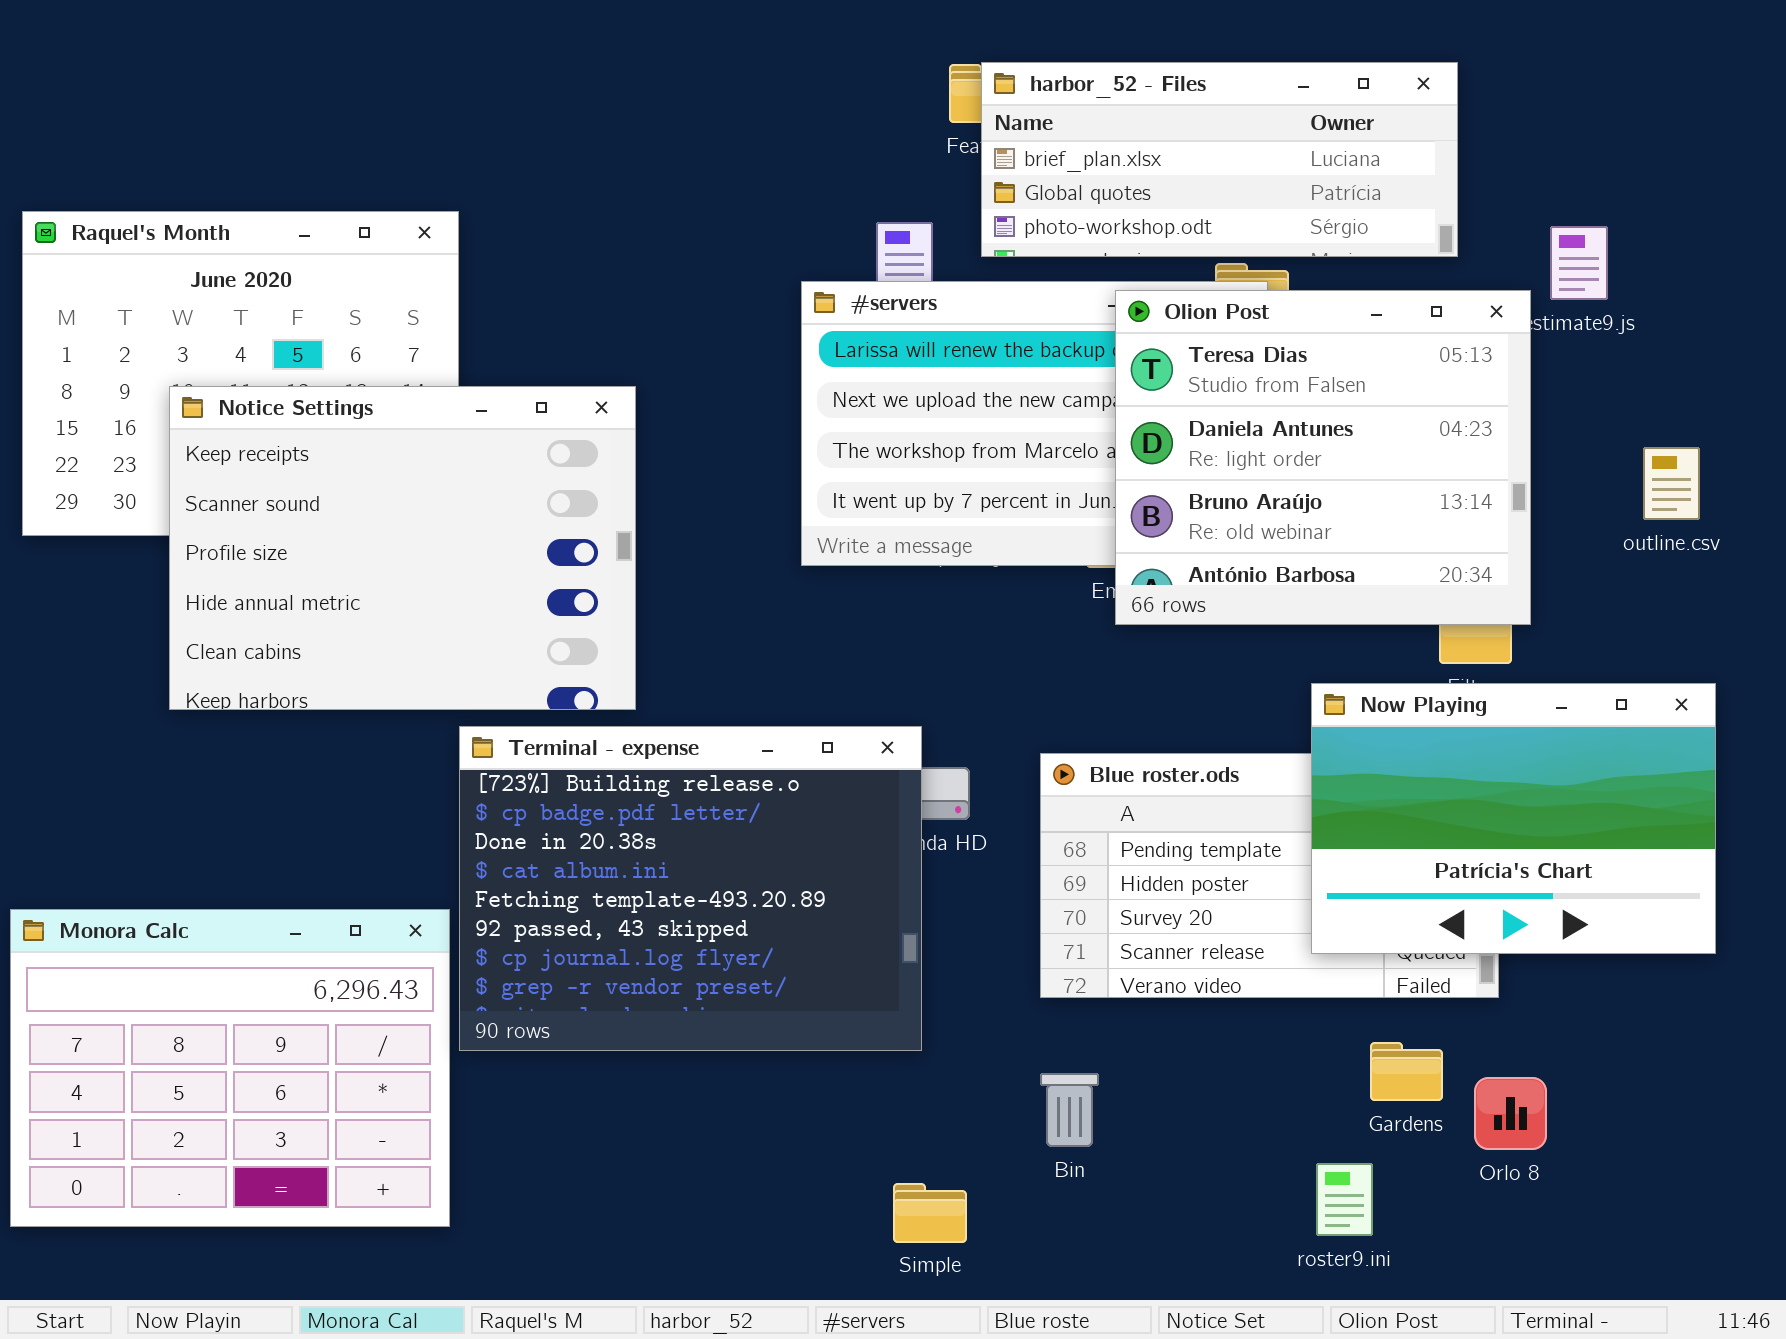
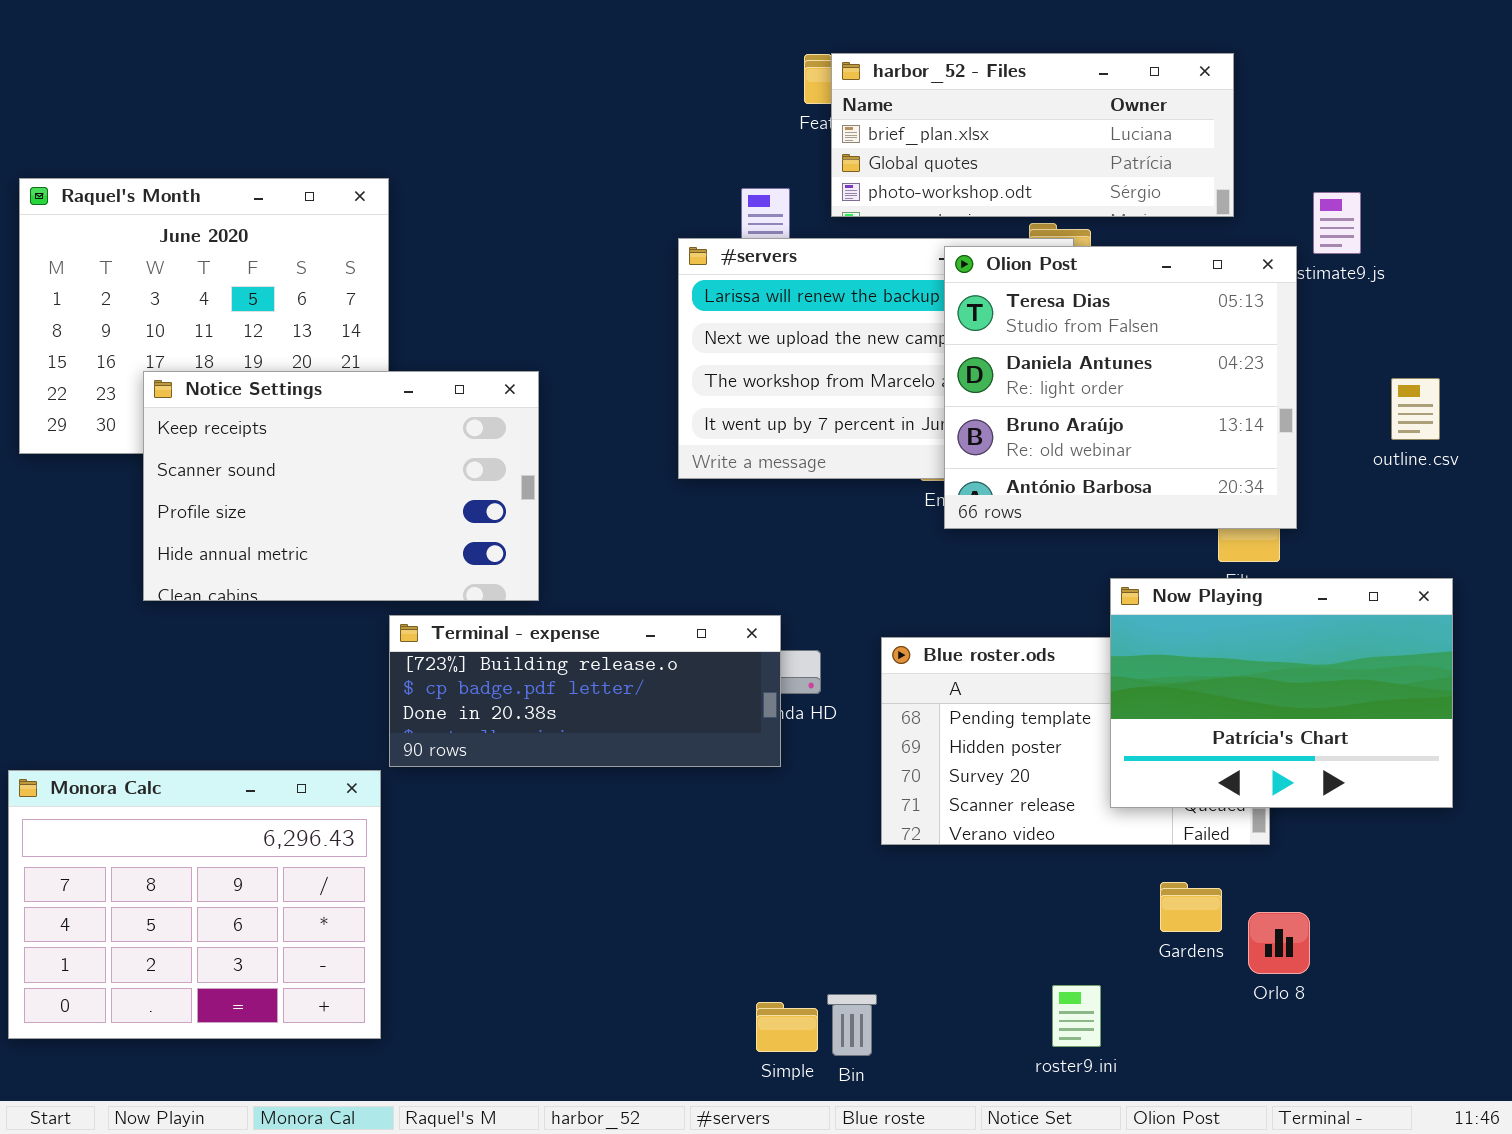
Notice Settings: [169,386,636,710] -> [143,371,539,601], resized
Terminal - expense: [459,726,922,1051] -> [389,615,781,767], resized
Bin: [1040,1073,1099,1147] -> [827,994,877,1056], moved
roster9.ini: [1316,1163,1373,1236] -> [1052,985,1101,1047], moved

